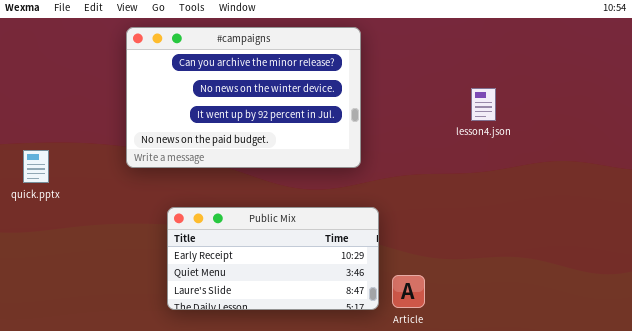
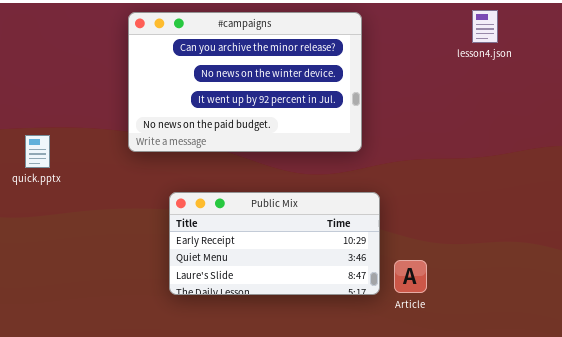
lesson4.json: [471,88,496,121] -> [472,10,498,43], moved

